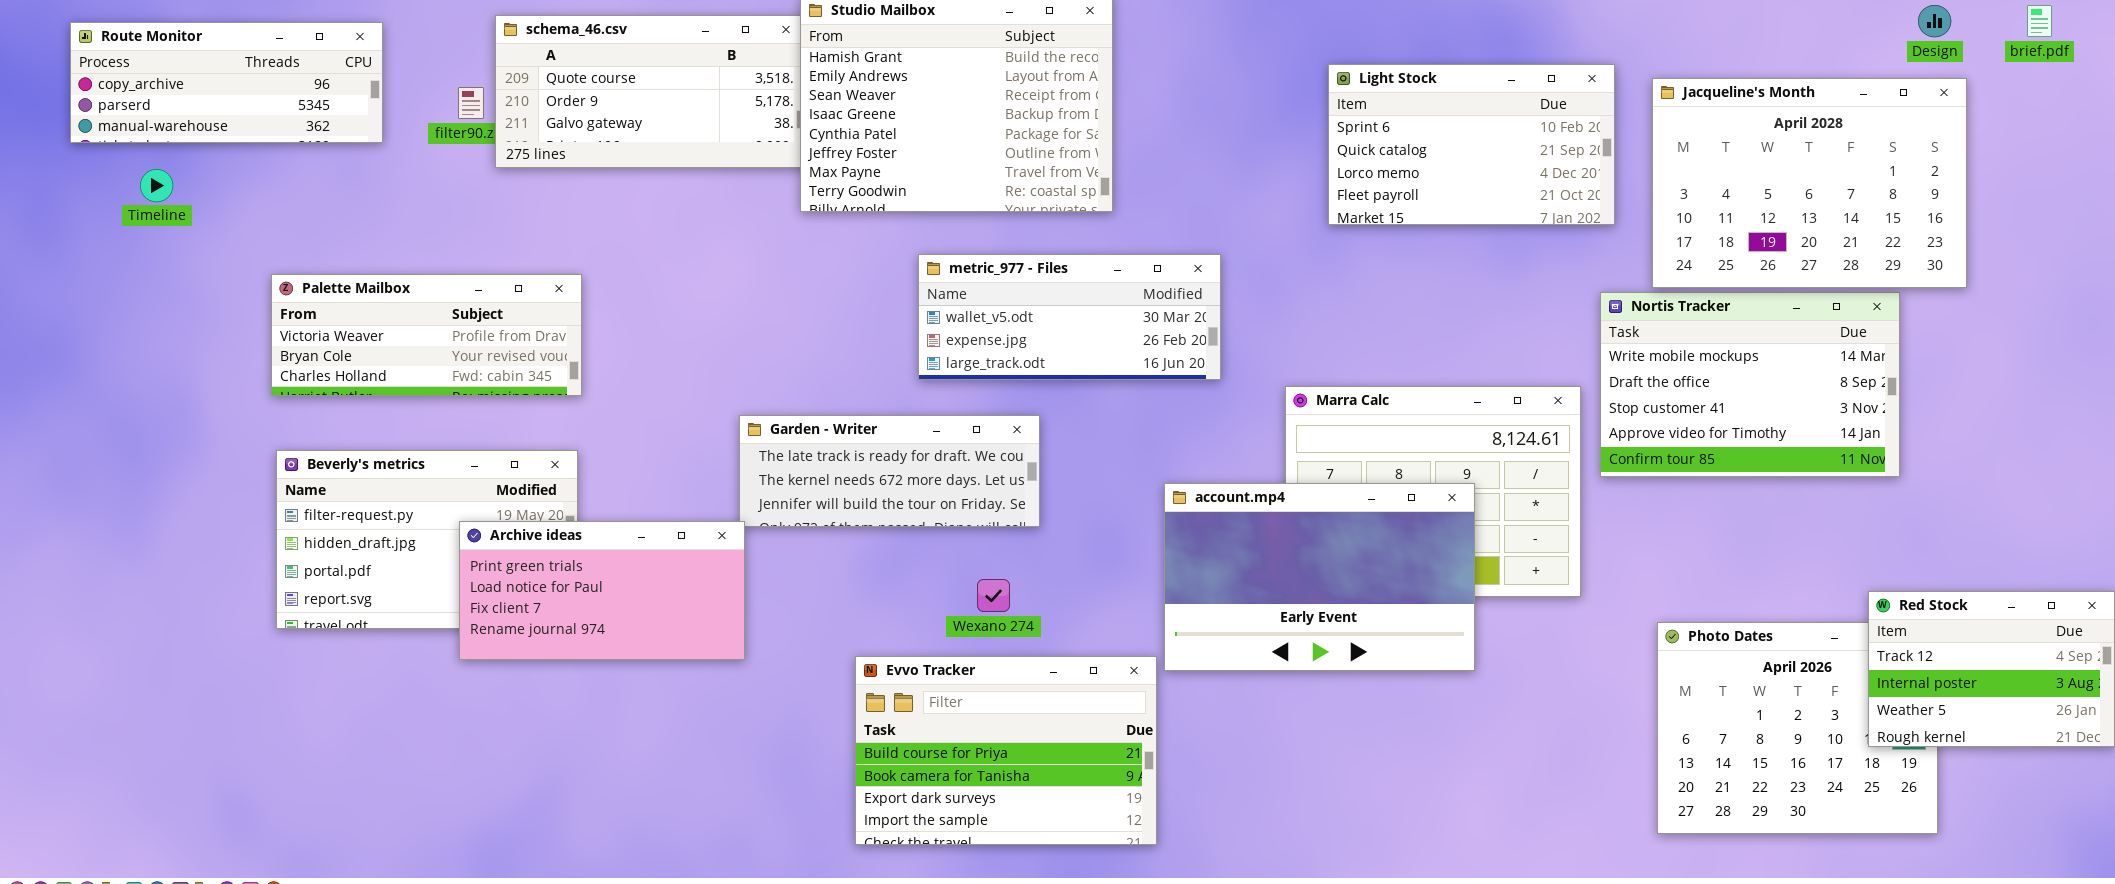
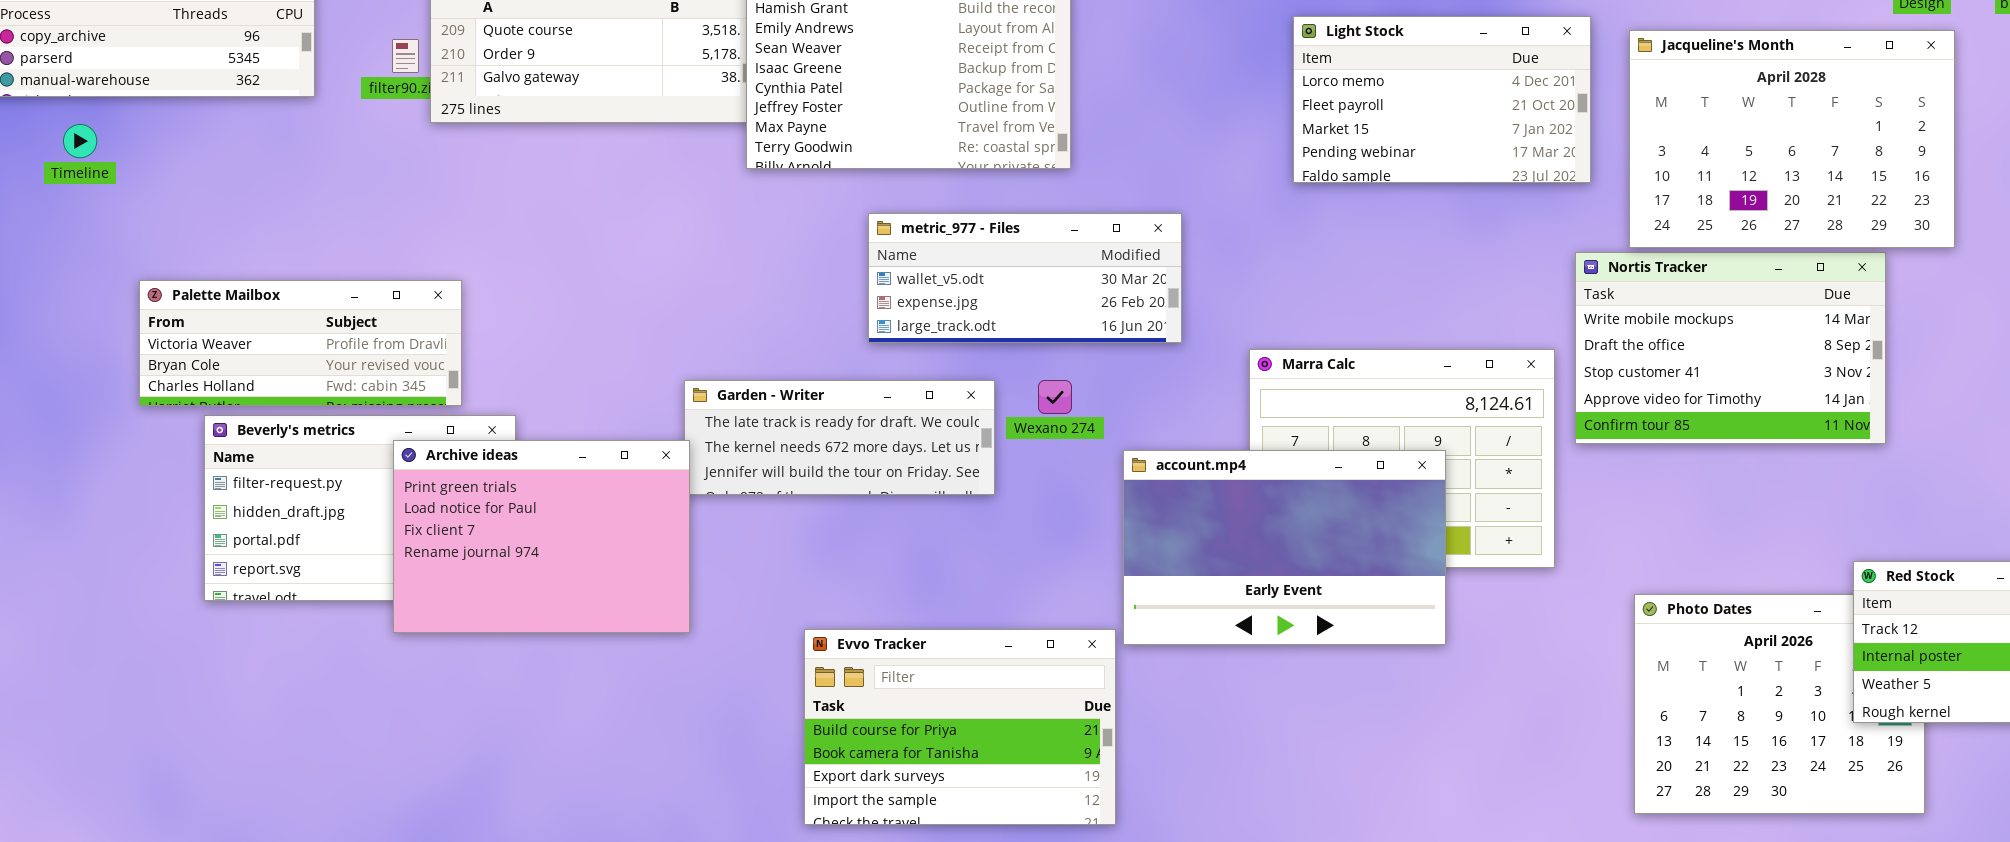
Light Stock: [1328,64,1615,225] -> [1293,16,1591,183], scrolled down 2 rows
Palette Mailbox: [271,274,582,396] -> [139,280,462,406], moved
Archive ideas: [459,521,745,660] -> [393,440,690,633], resized
Wexano 274: [977,579,1010,612] -> [1038,380,1072,414], moved

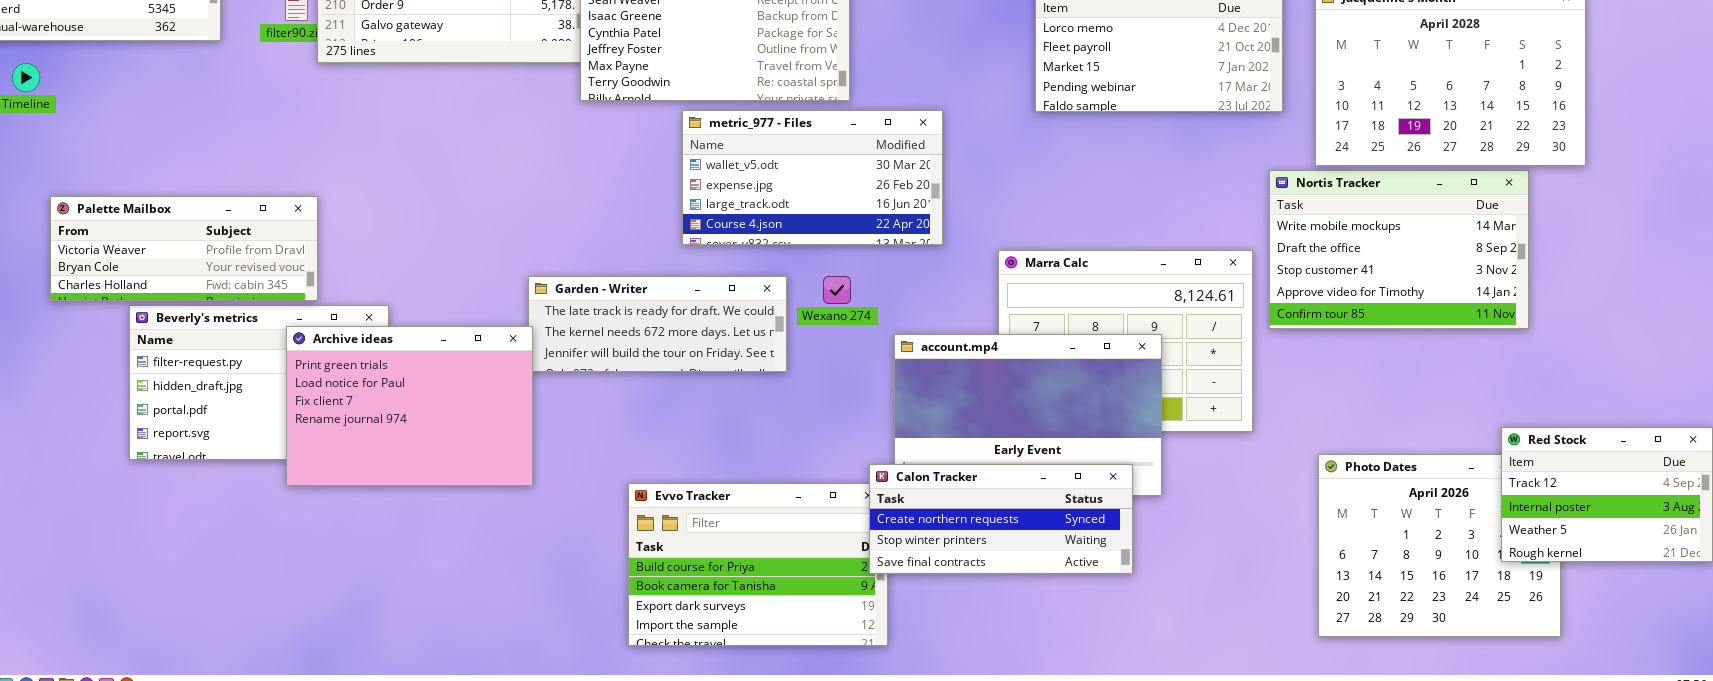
metric_977 - Files: [868,213,1182,343] -> [682,110,943,245], resized
Palette Mailbox: [139,280,462,406] -> [50,196,318,301], moved
Calon Tracker: none -> [869,464,1133,574], opened

